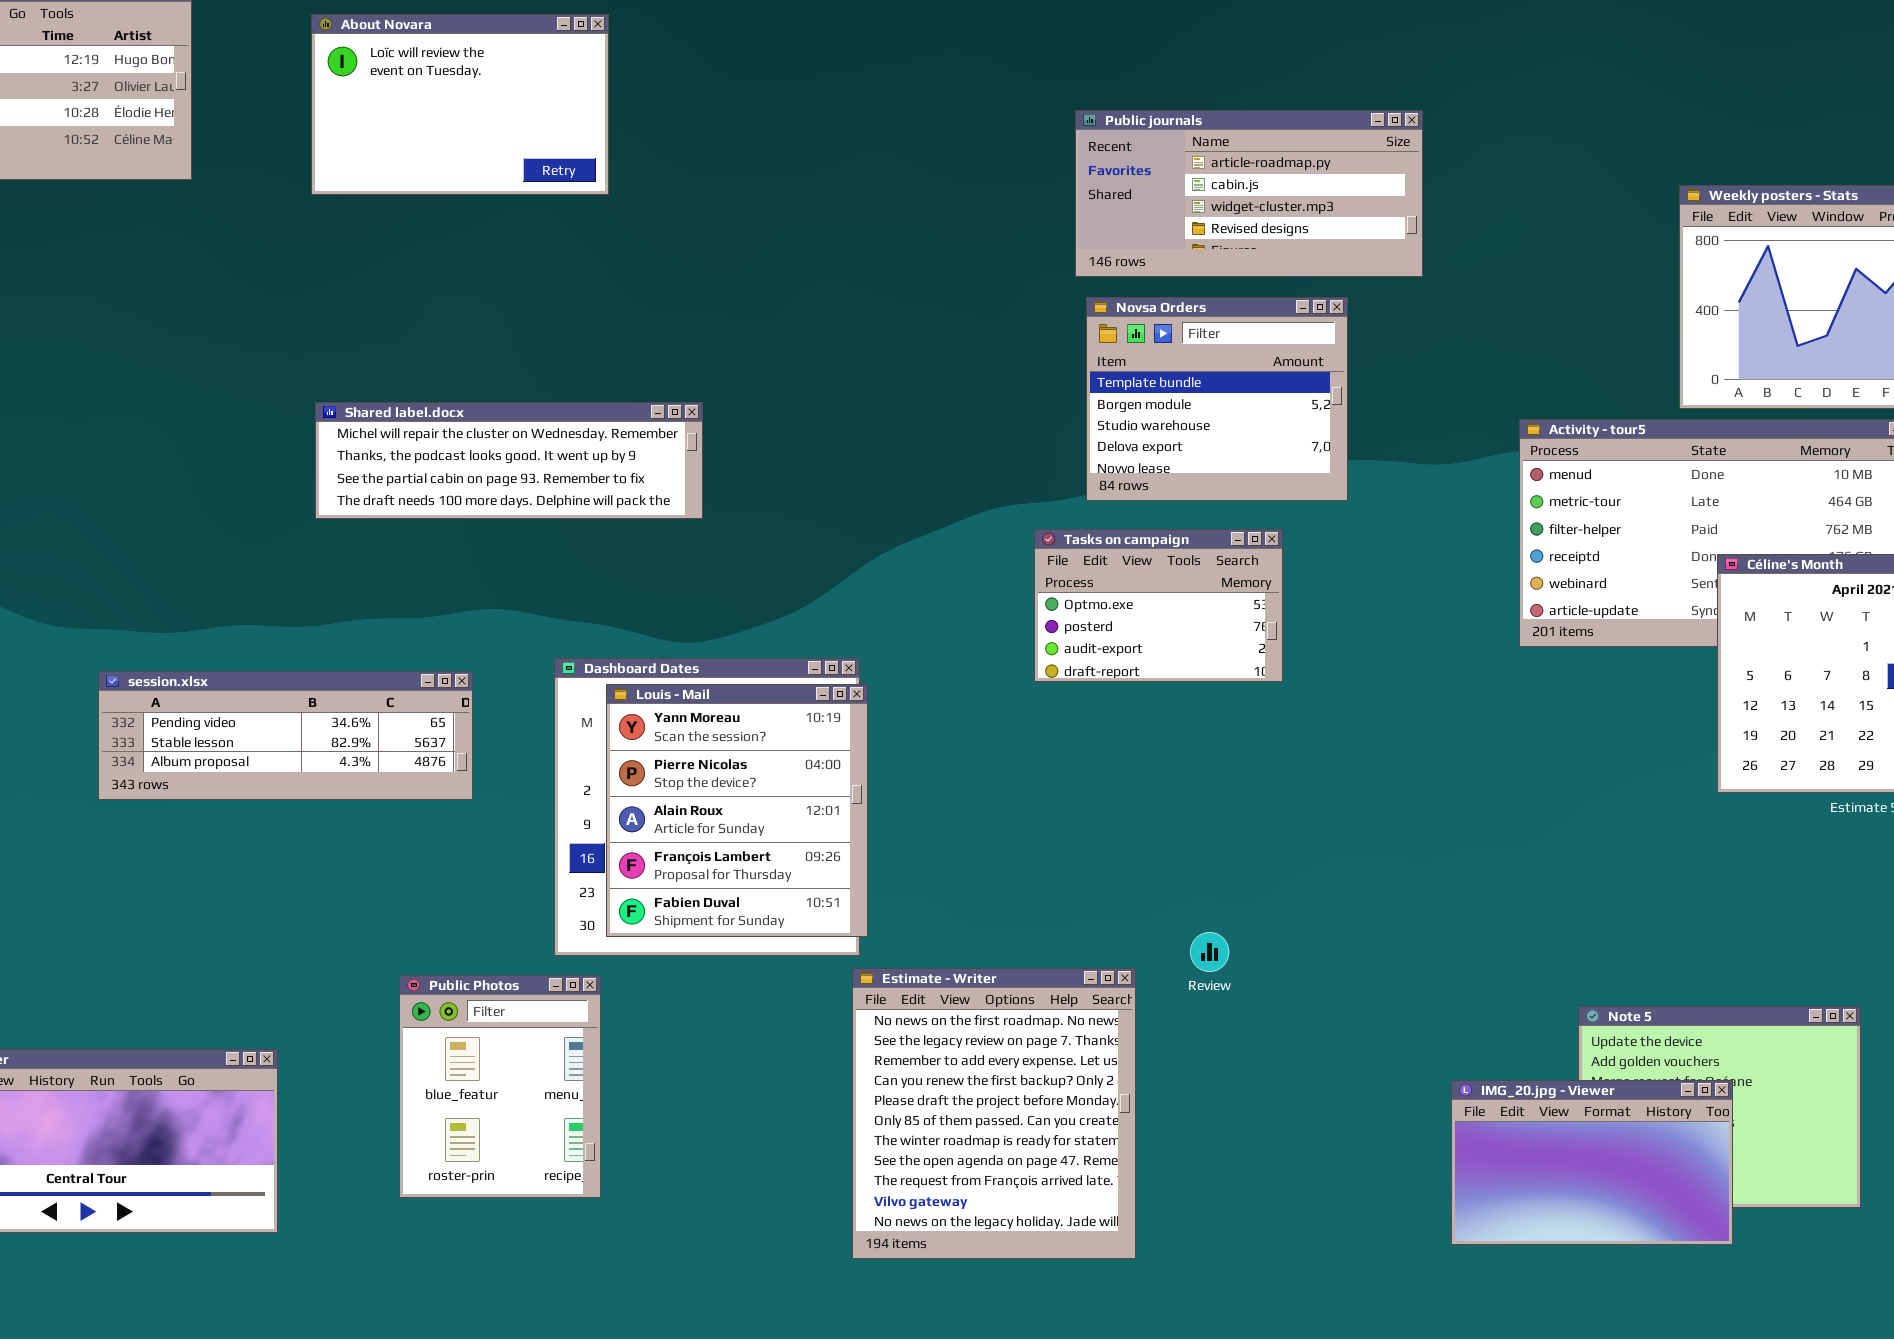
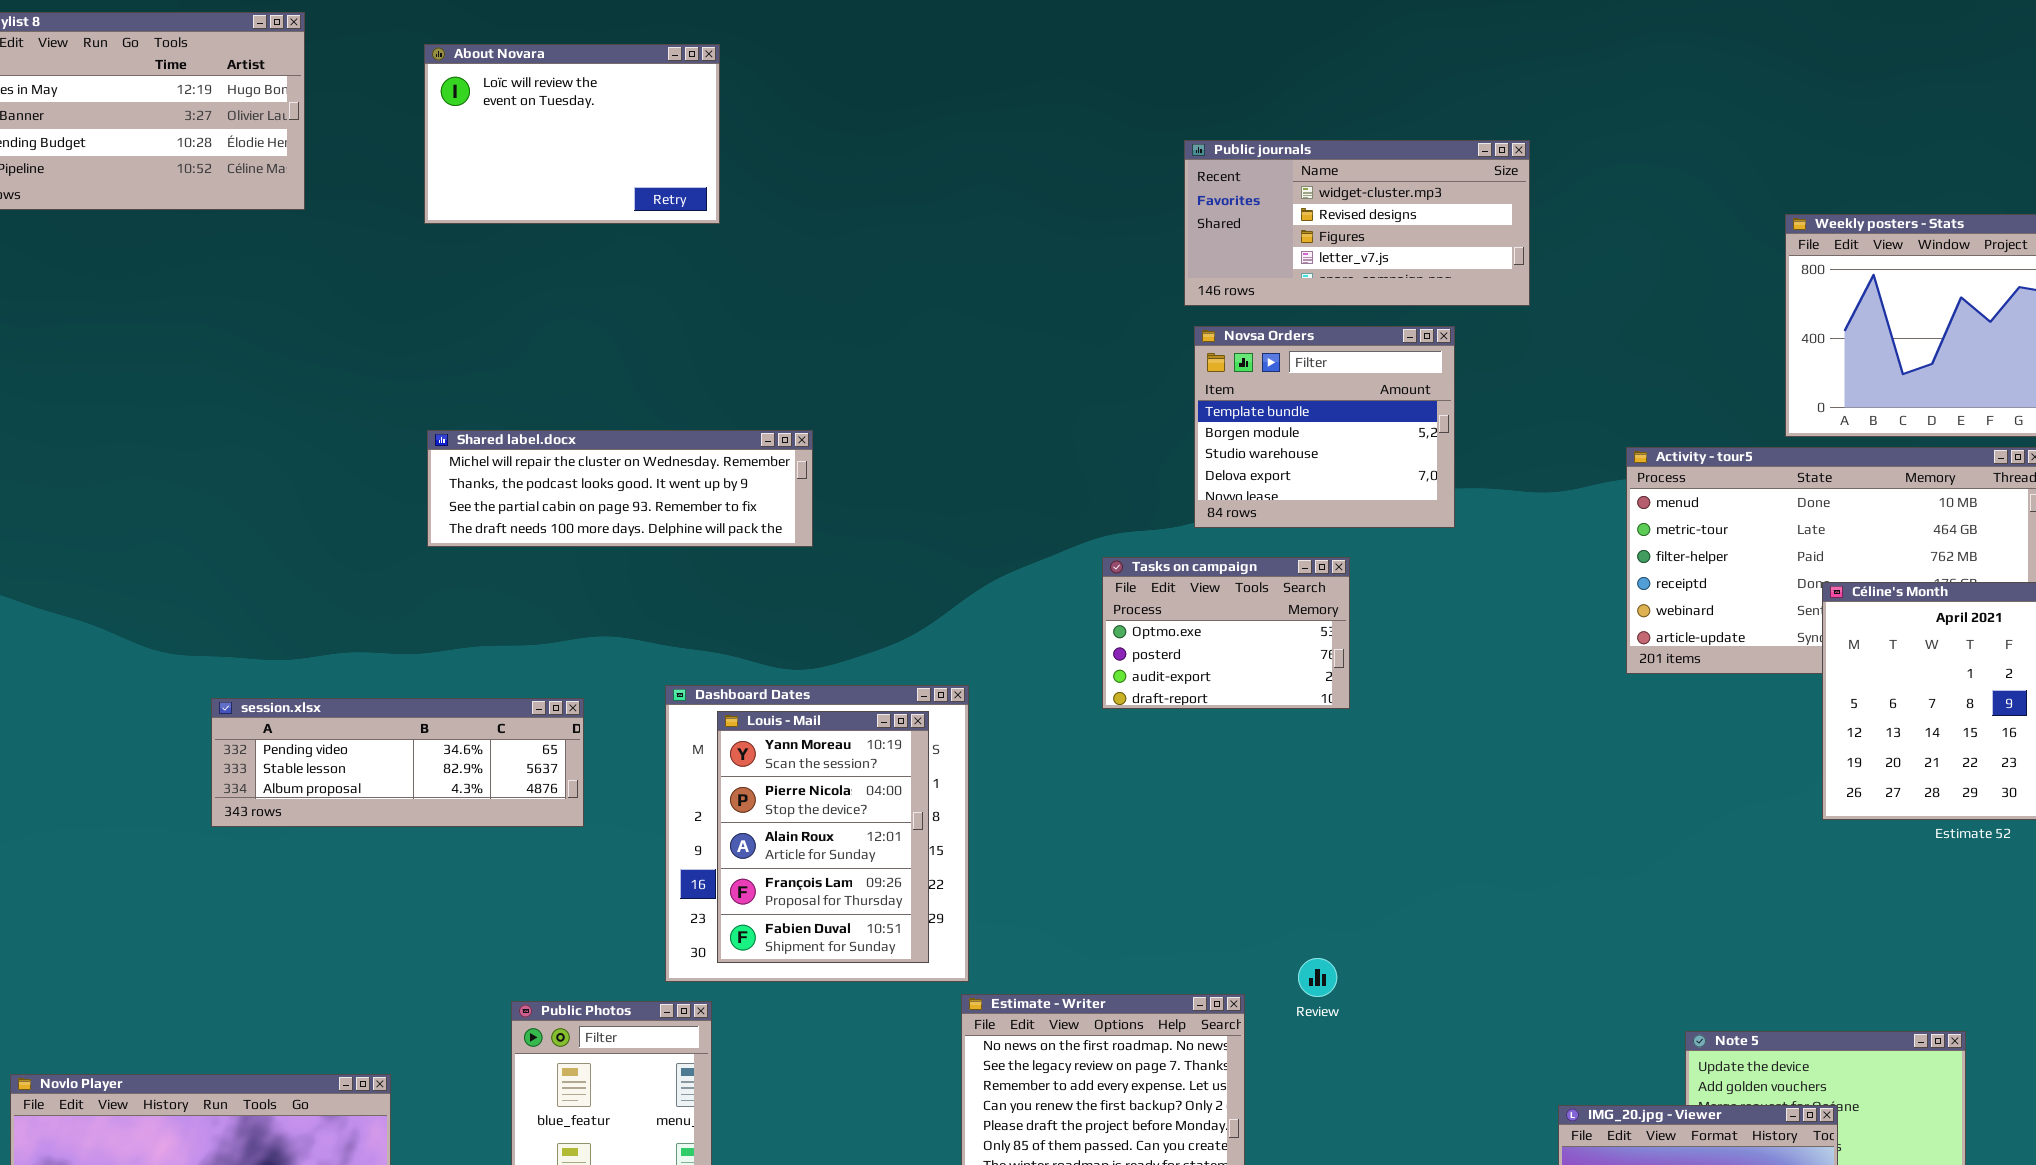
Public journals: [1075,110,1423,277] -> [1184,140,1530,306], scrolled down 2 rows
Tasks on campaign: [1034,529,1283,682] -> [1102,557,1350,709], moved
Louis - Mail: [606,684,868,937] -> [717,711,929,963], resized

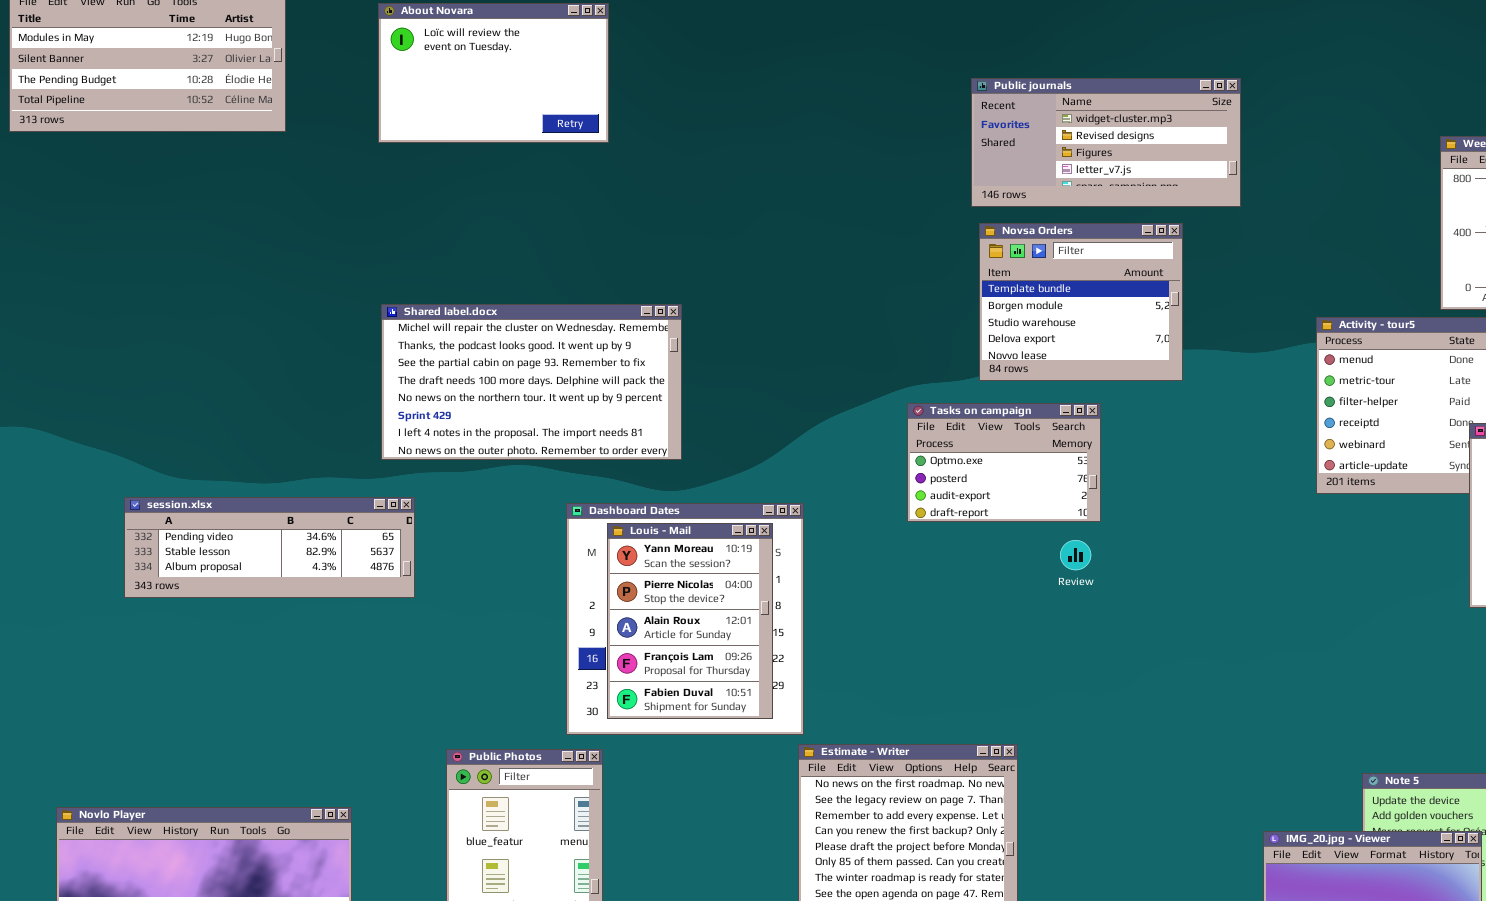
Shared label.docx: [427,430,813,547] -> [381,304,682,460], resized
session.xlsx: [211,698,584,827] -> [124,497,415,598], moved
Review: [1298,958,1337,997] -> [1060,540,1091,570], moved

